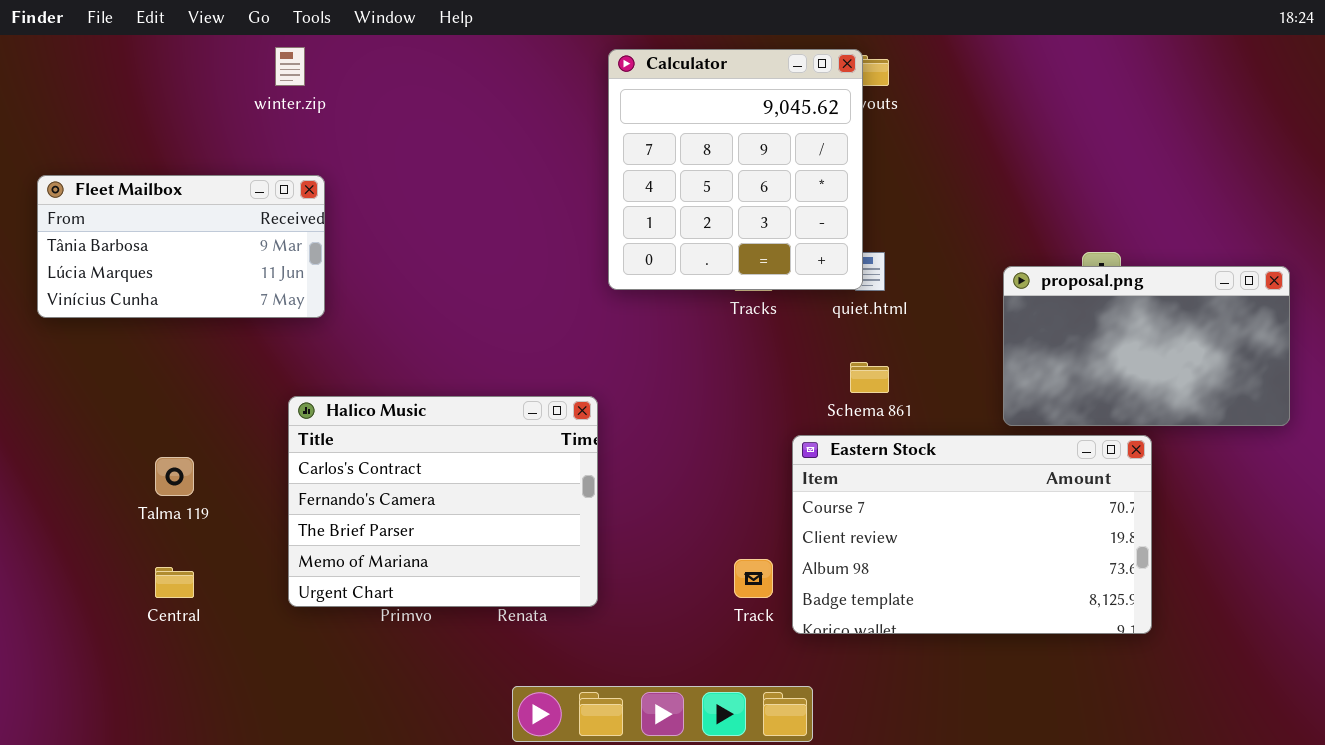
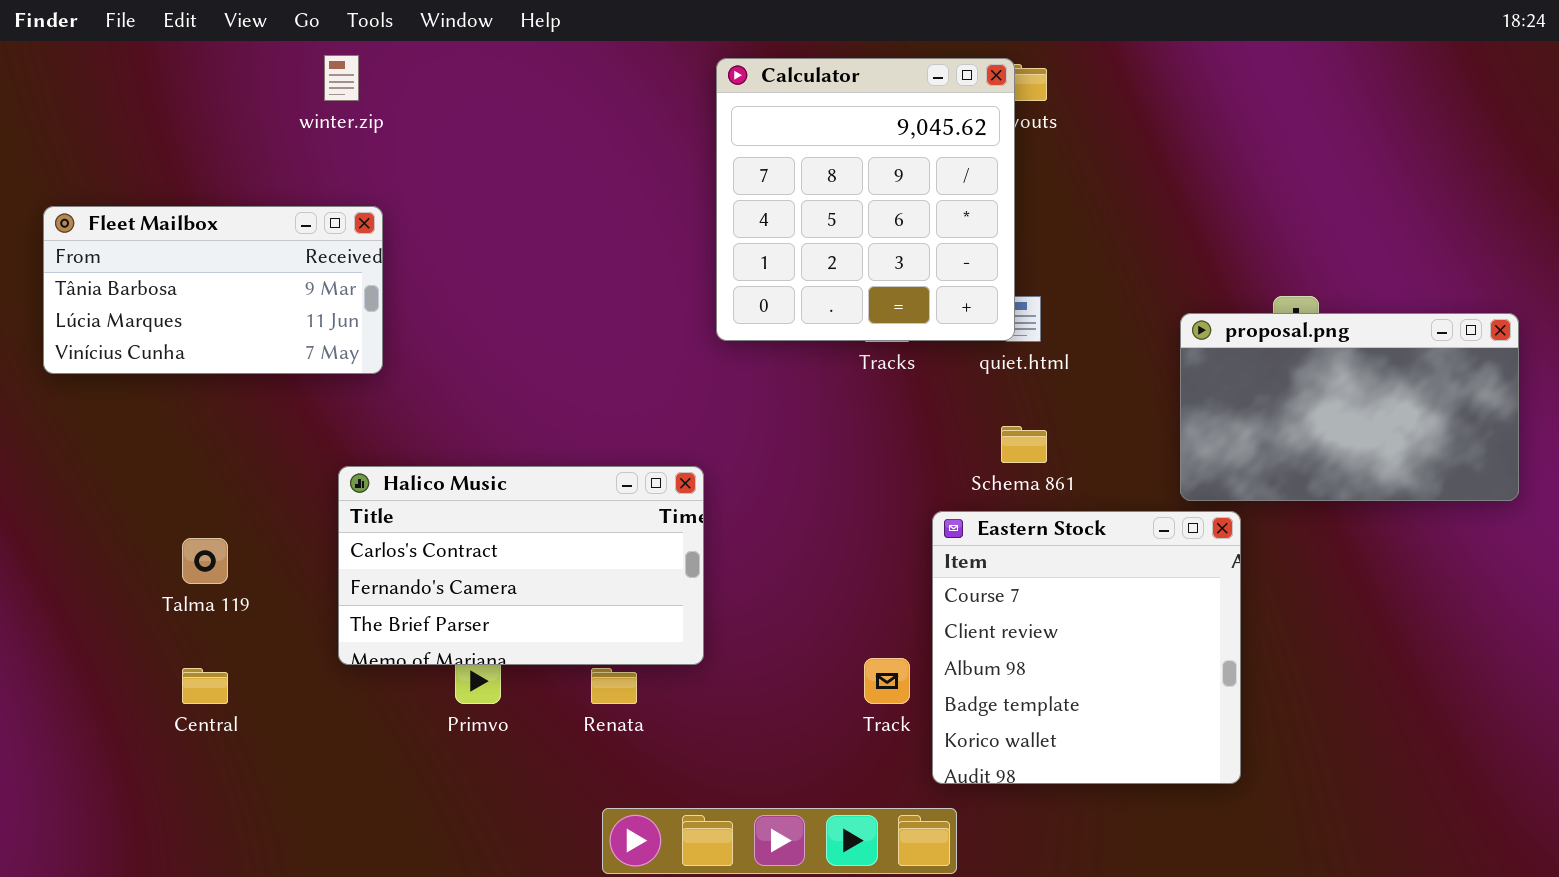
Halico Music: [288,396,598,607] -> [338,466,704,665], resized
Eastern Stock: [792,435,1152,634] -> [932,511,1241,784], resized

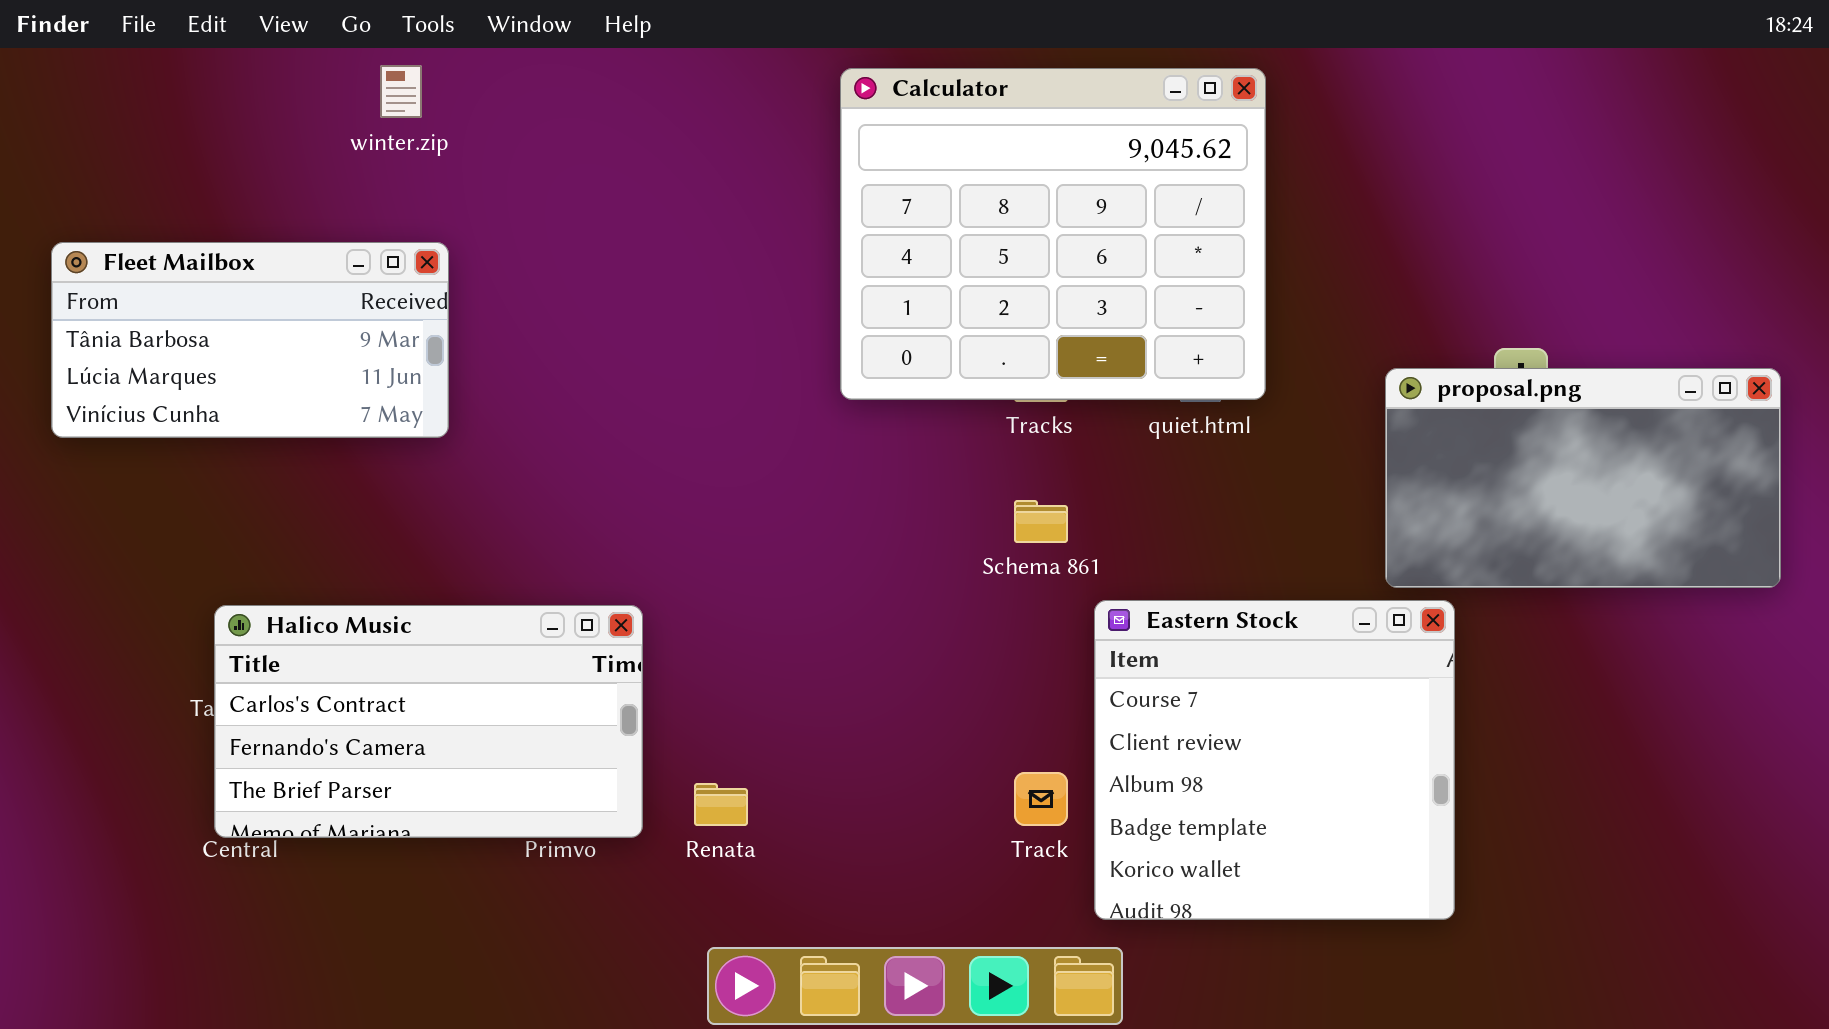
Calculator: [716,58,1015,341] -> [840,68,1266,400], resized
Schema 861: [1001,426,1047,463] -> [1014,500,1068,543], moved
Halico Music: [338,466,704,665] -> [214,605,643,838], moved

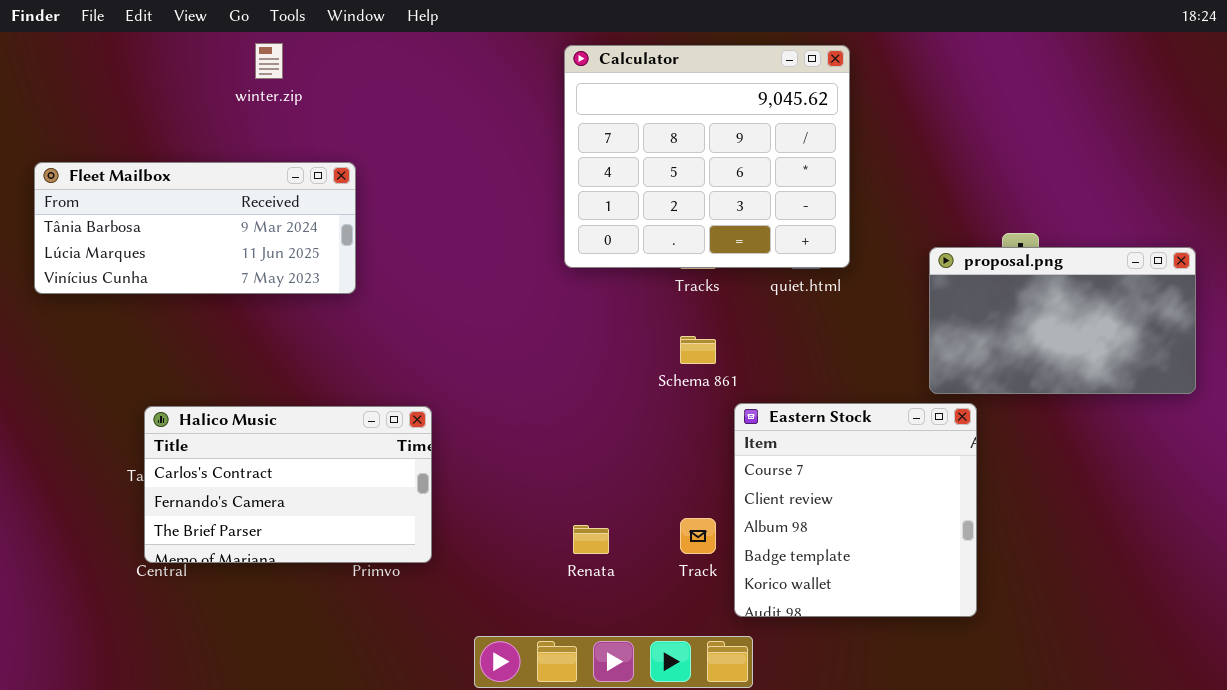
Fleet Mailbox: [51,242,449,438] -> [34,162,356,294], resized
Renata: [694,783,748,826] -> [573,525,609,554], moved

